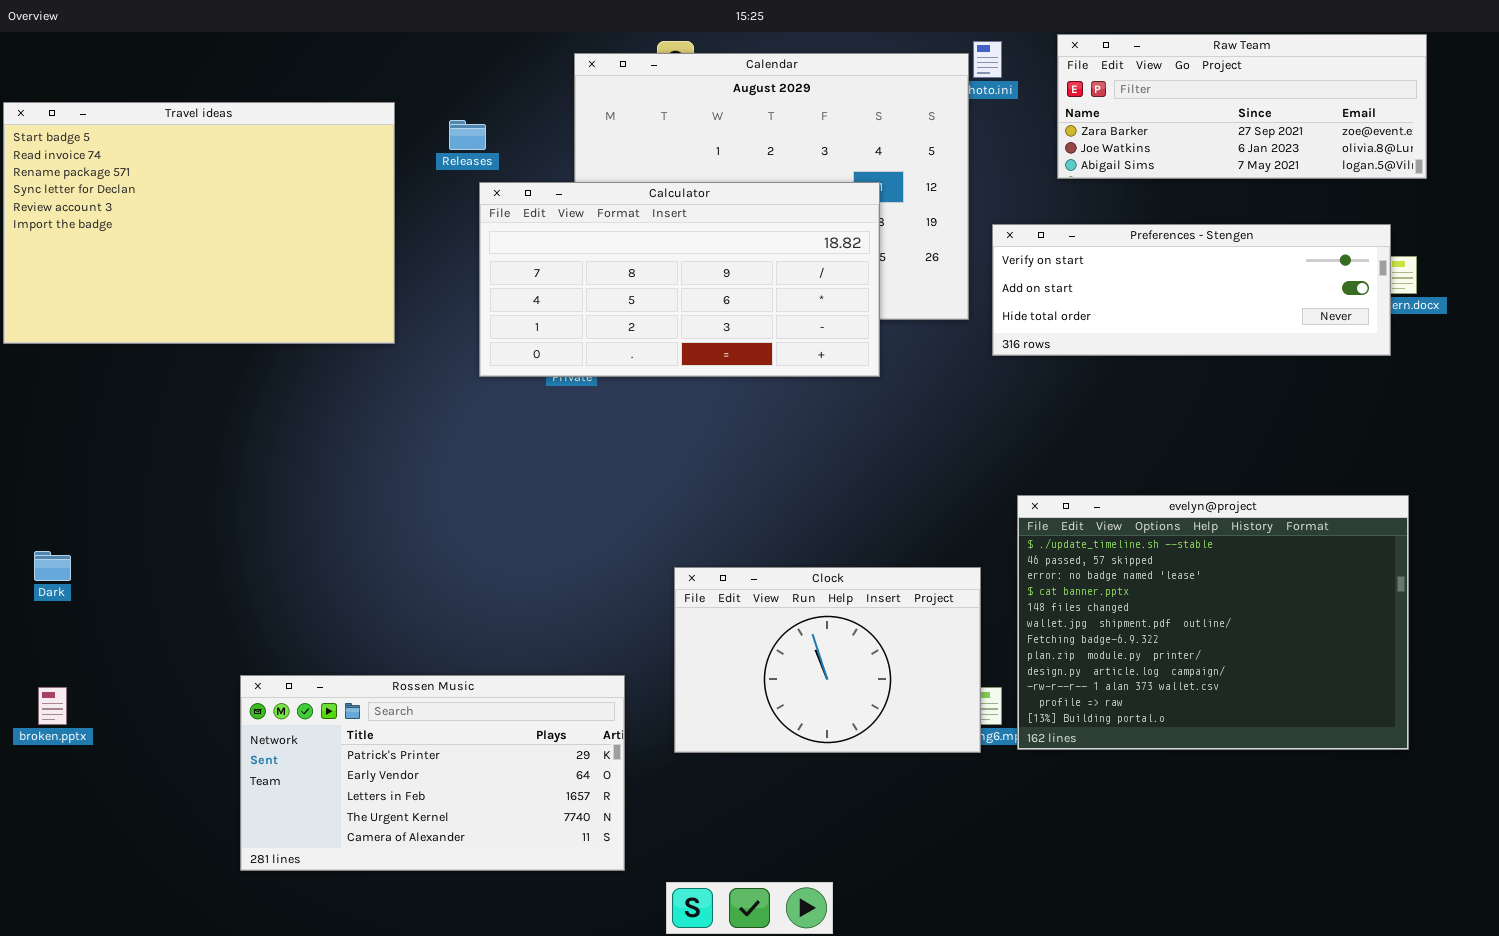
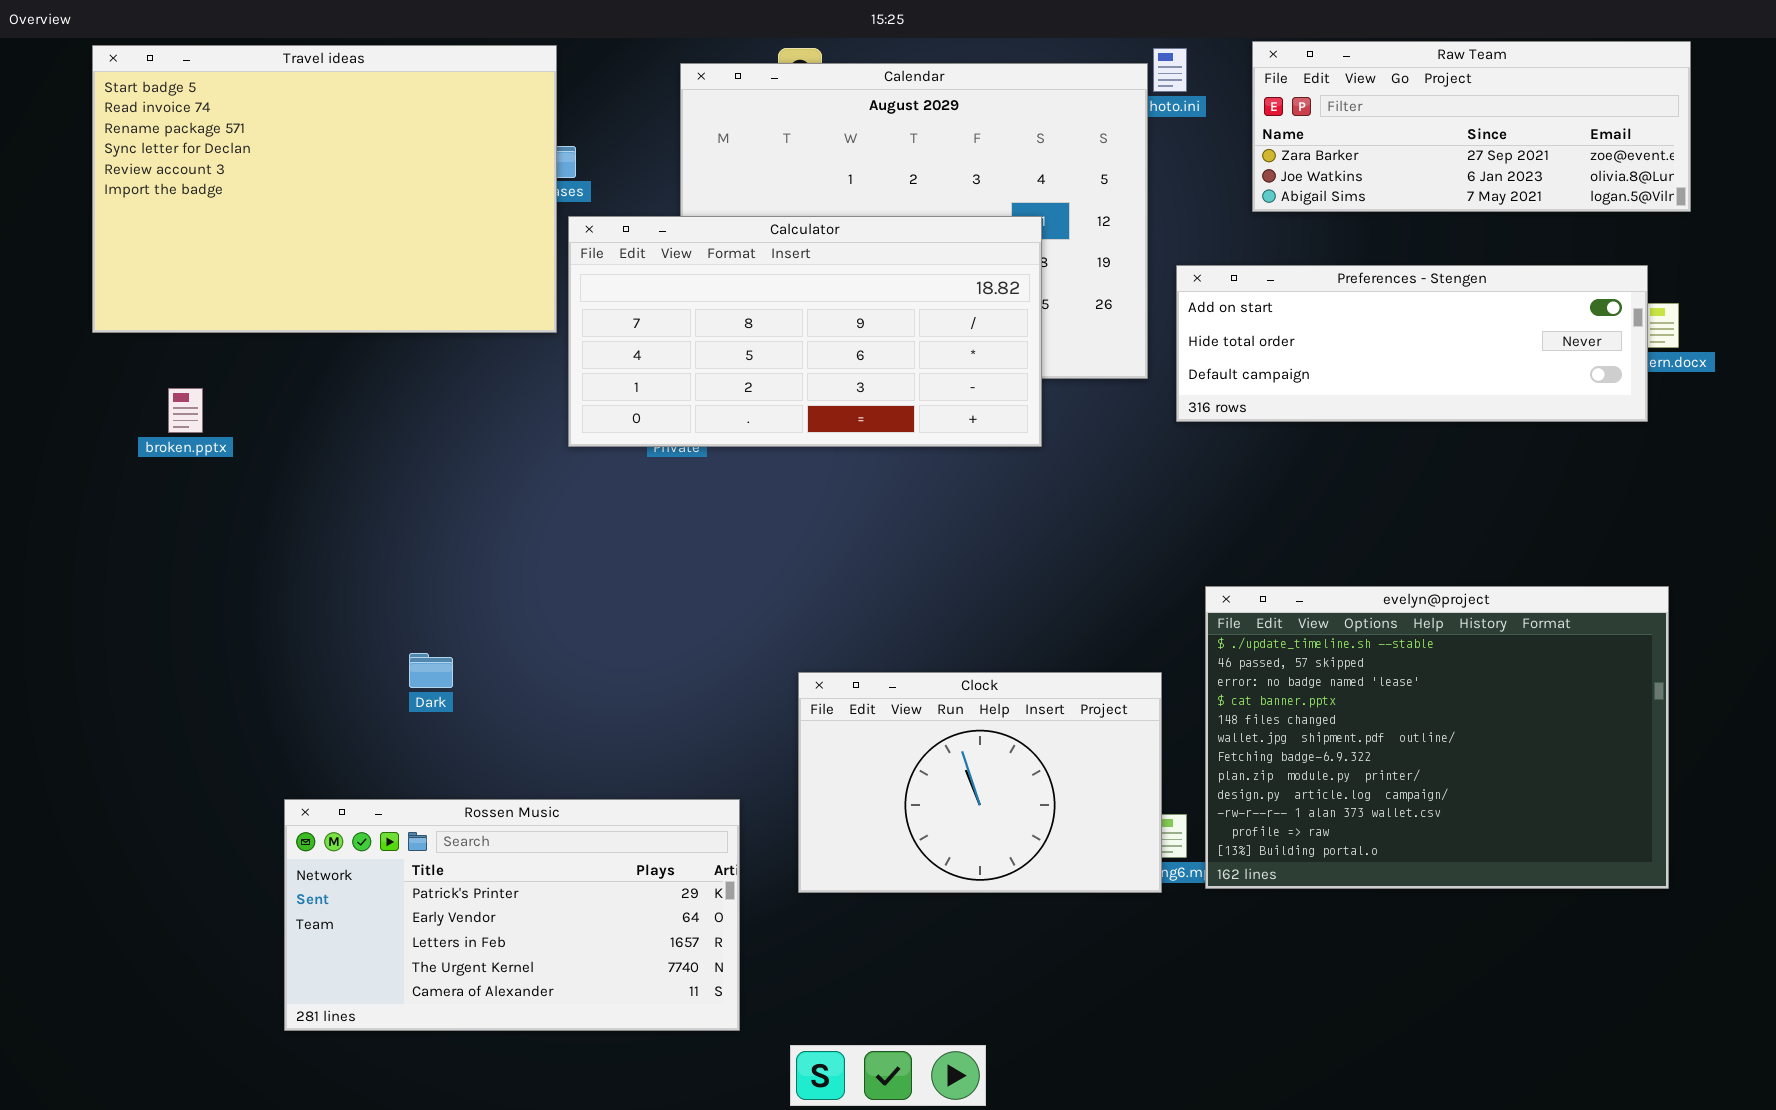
Travel ideas: [3,102,395,344] -> [92,45,557,333], moved
Preferences - Stengen: [992,224,1391,356] -> [1176,265,1648,422], scrolled down 1 row
Dark: [34,551,71,581] -> [409,653,453,688], moved
broken.pptx: [38,687,67,725] -> [168,388,203,433], moved

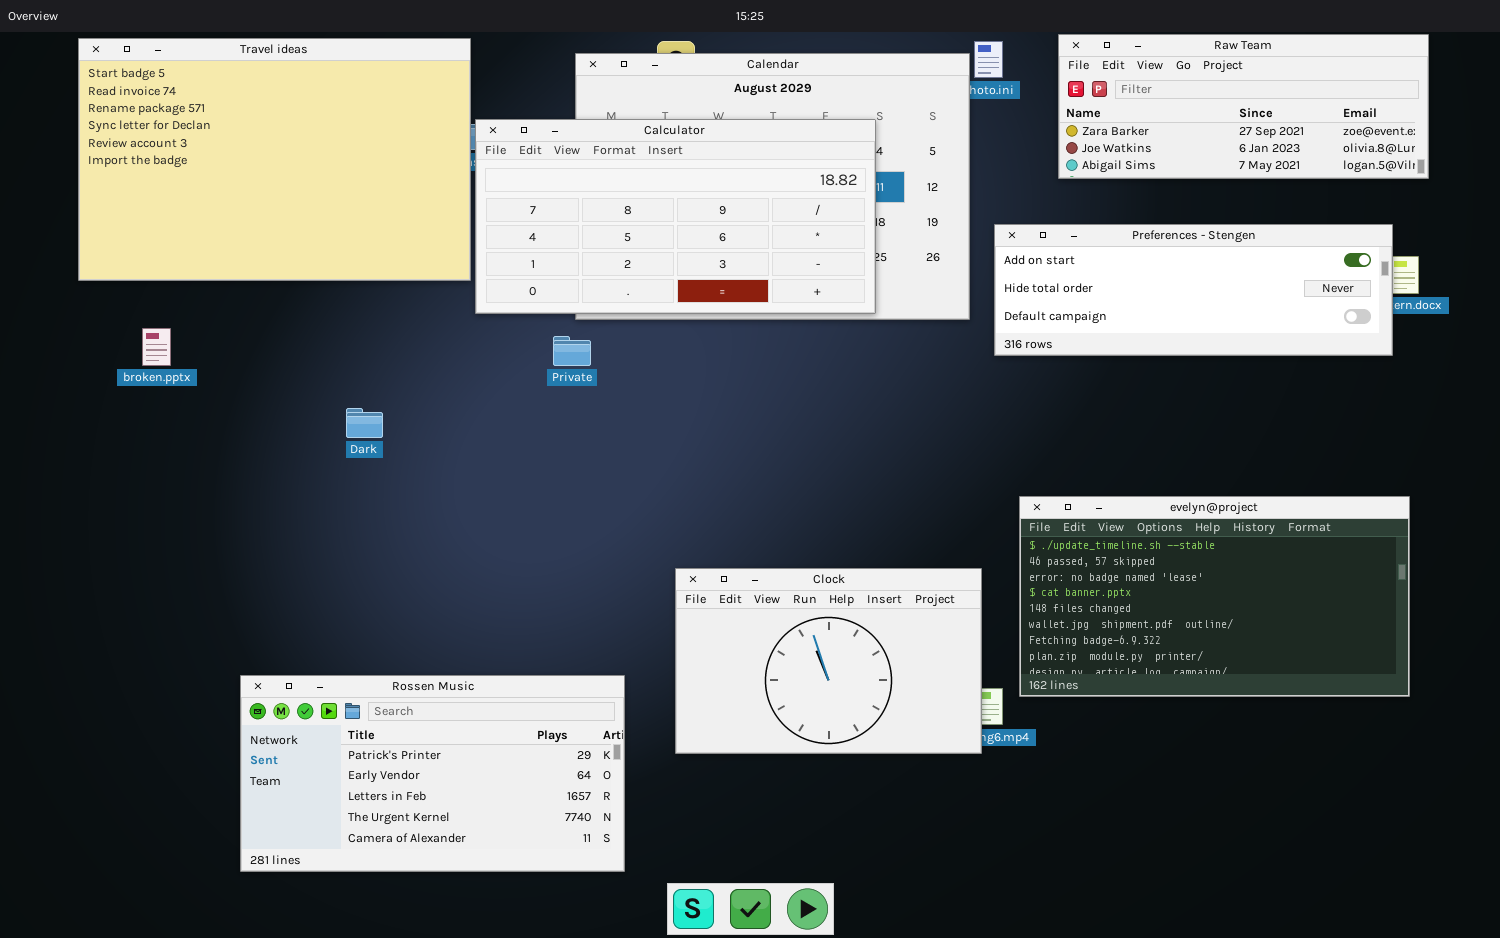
Calculator: [568,216,1042,447] -> [475,119,876,314], moved
evelyn@project: [1205,586,1669,889] -> [1019,496,1410,697], resized
Dark: [409,653,453,688] -> [346,408,383,438], moved

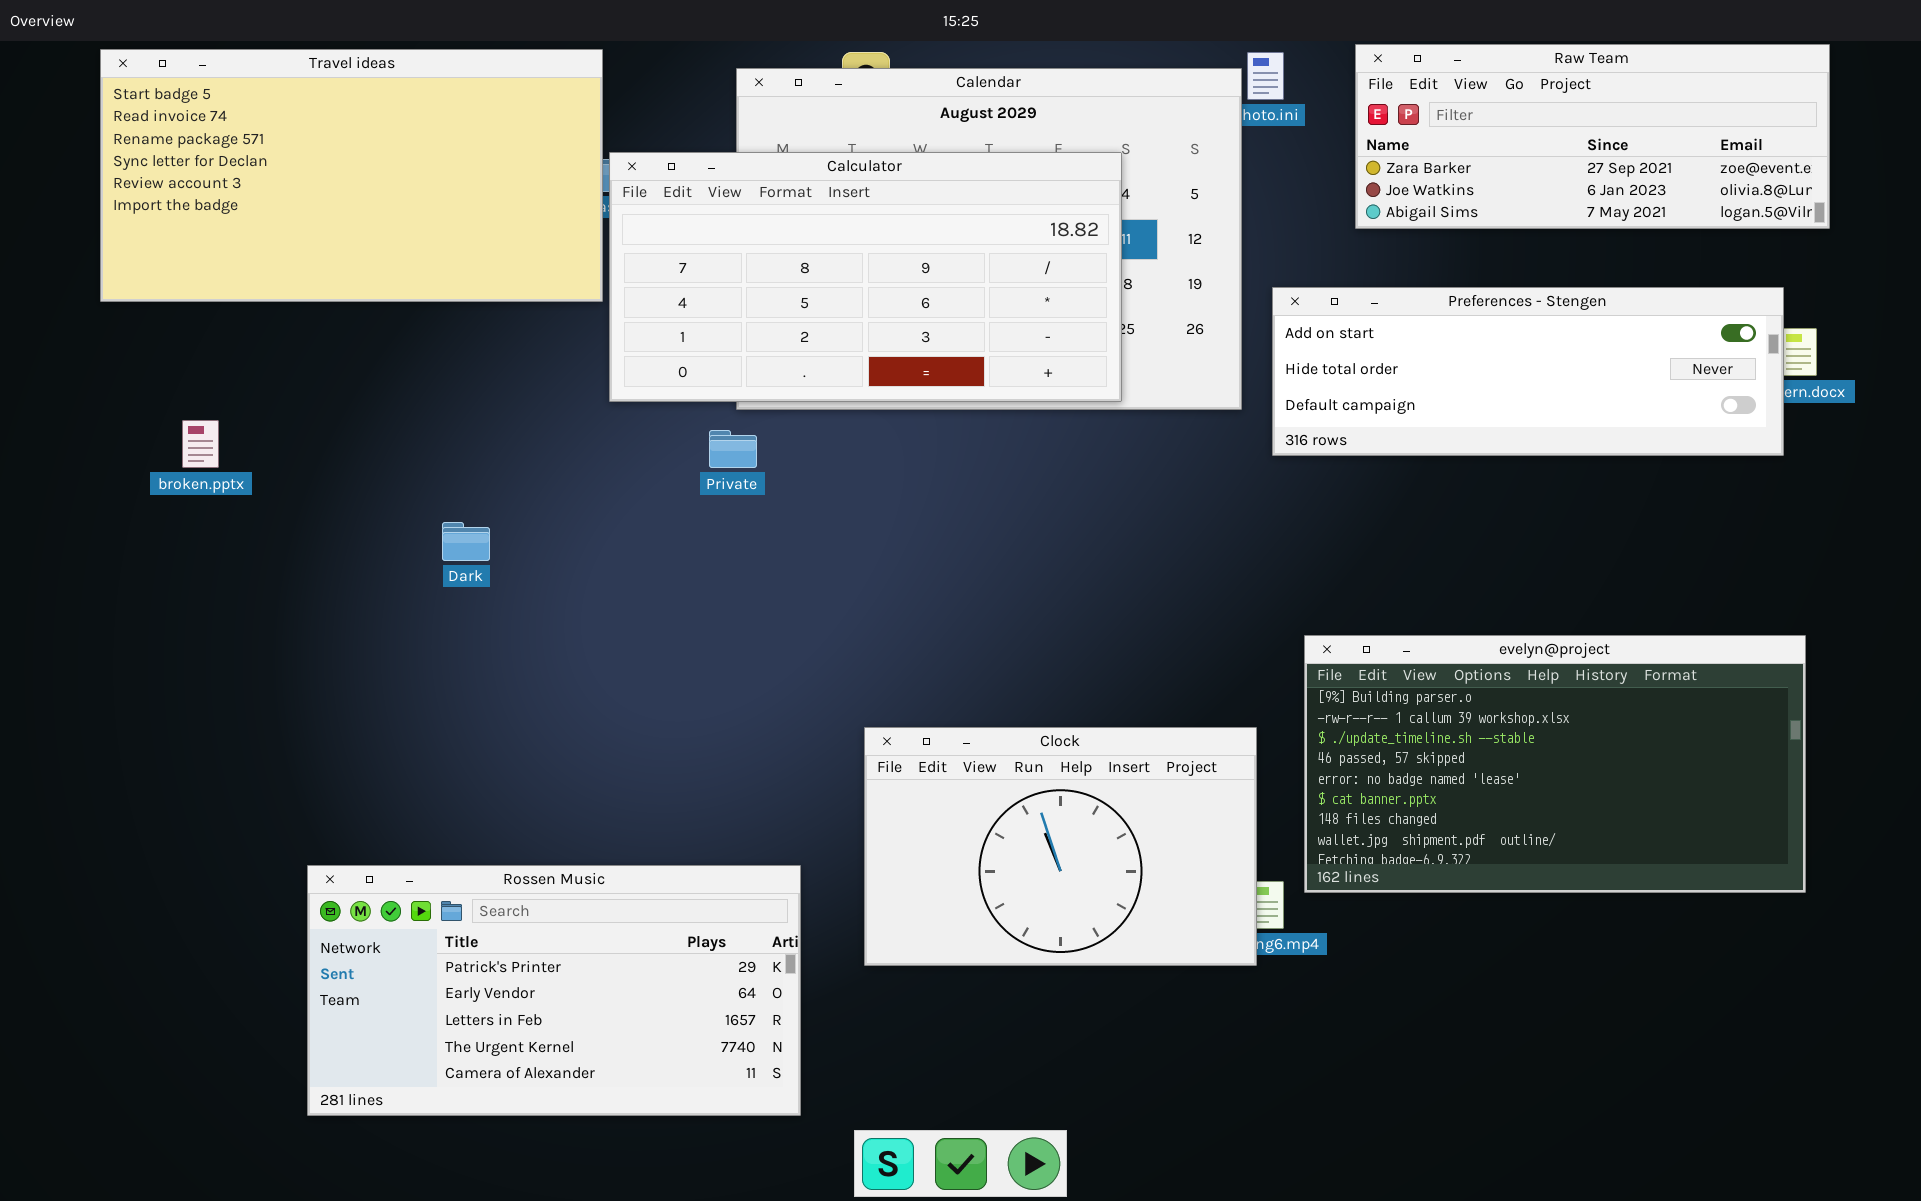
Travel ideas: [78,38,471,281] -> [100,49,603,302], resized
evelyn@project: [1019,496,1410,697] -> [1304,635,1806,893], scrolled up 2 rows

